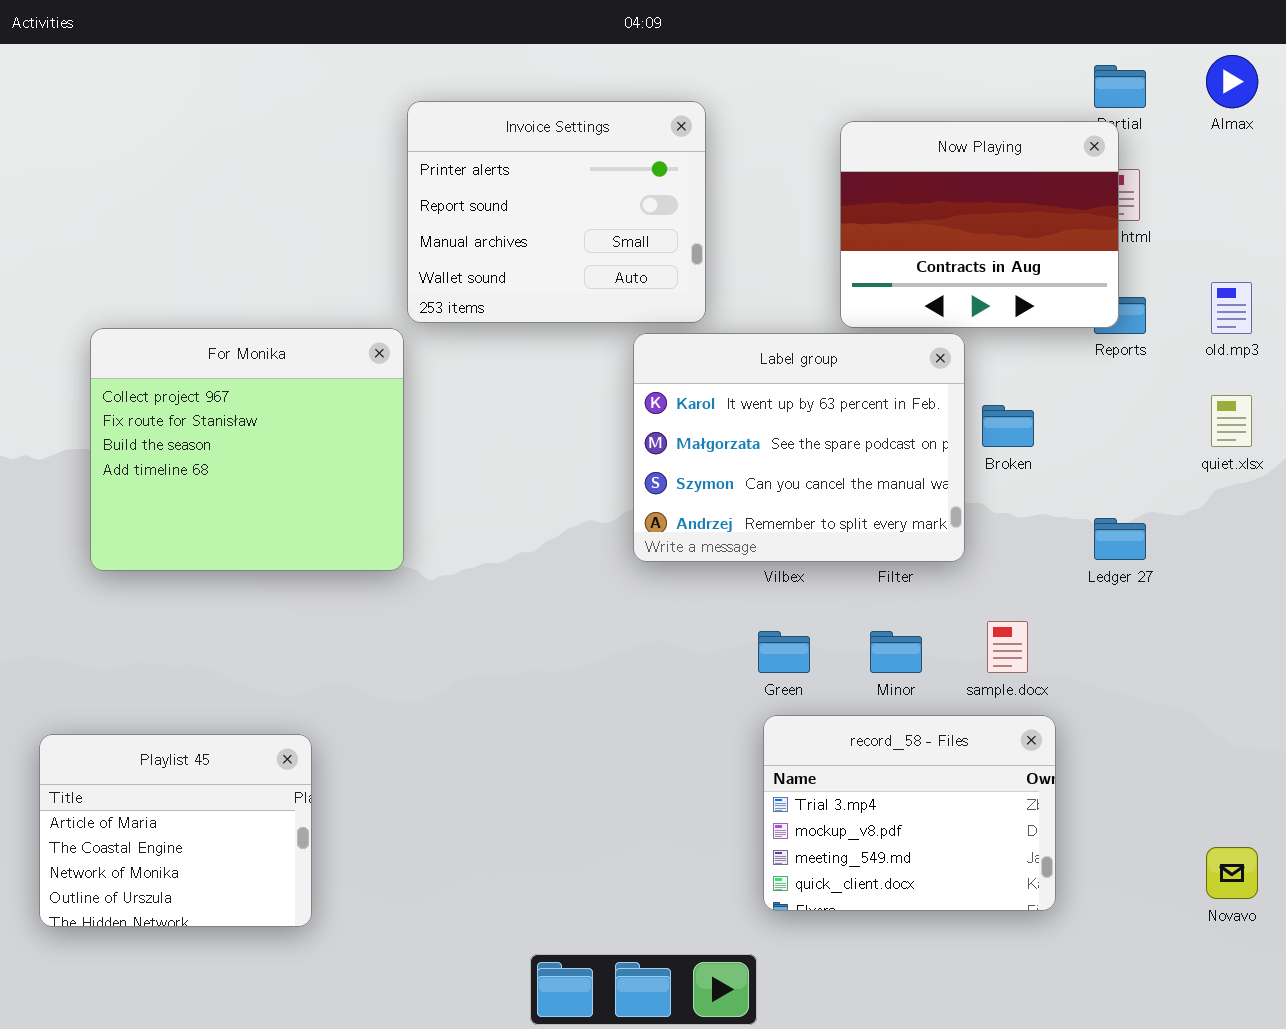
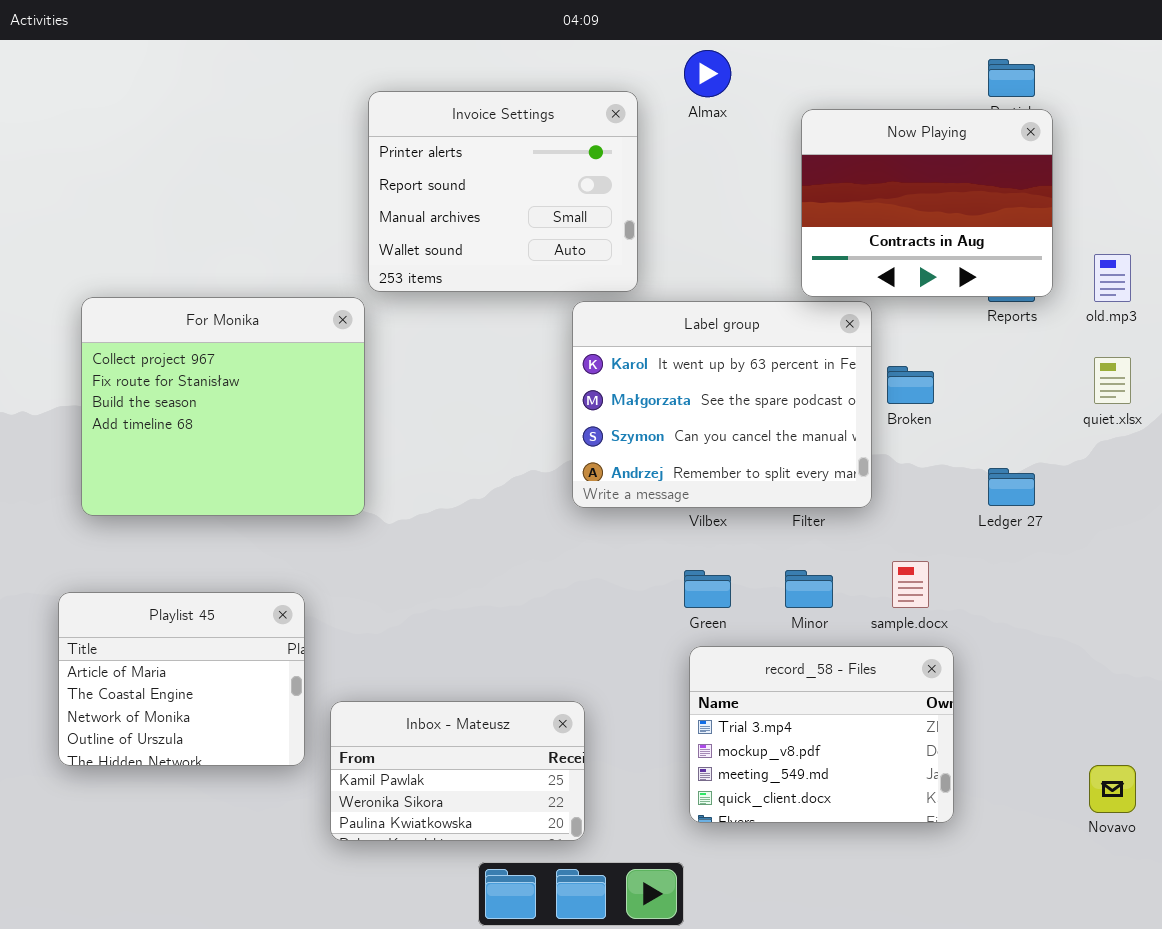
Almax: [1206,55,1258,108] -> [684,50,731,97], moved
Now Playing: [840,121,1119,328] -> [801,109,1053,297], moved
Playlist 45: [39,734,312,927] -> [58,592,305,766], moved
Inbox - Mateusz: none -> [330,701,585,841], opened

